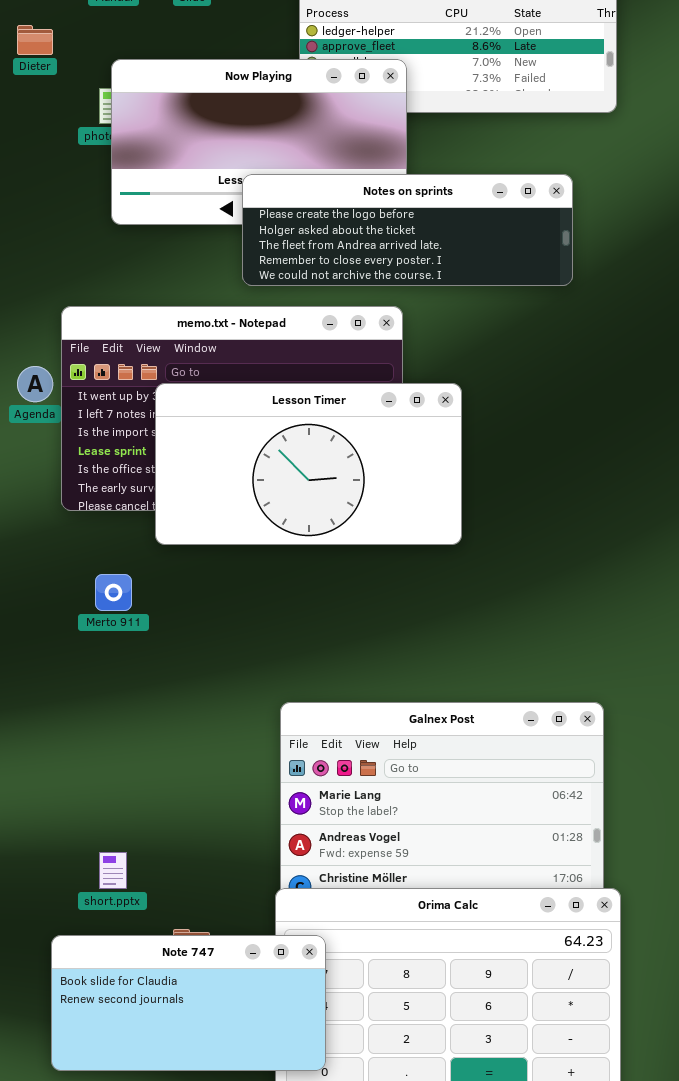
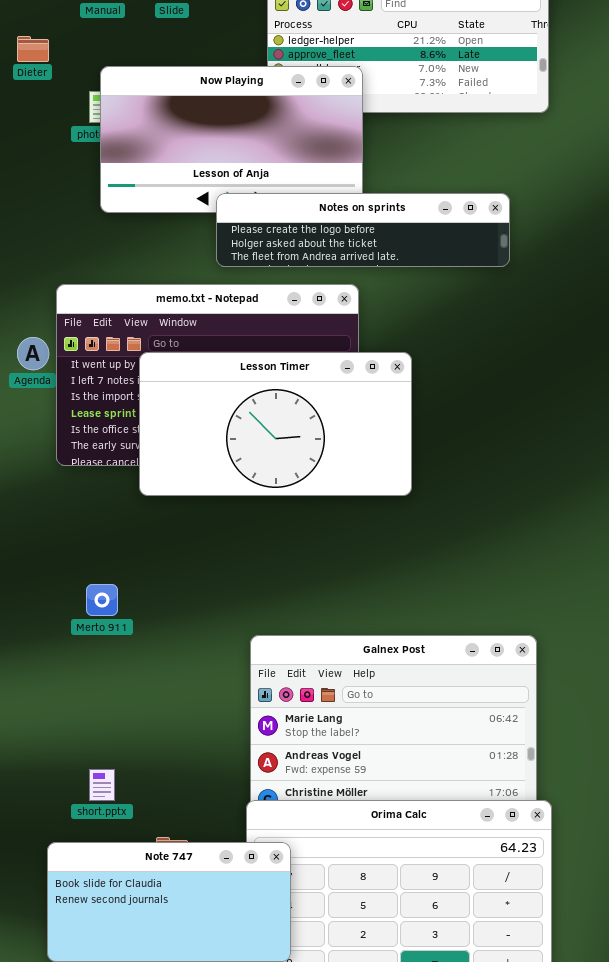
Notes on sprints: [242,174,573,286] -> [216,193,510,267], resized
Merto 911: [95,574,132,611] -> [86,584,118,616], moved

